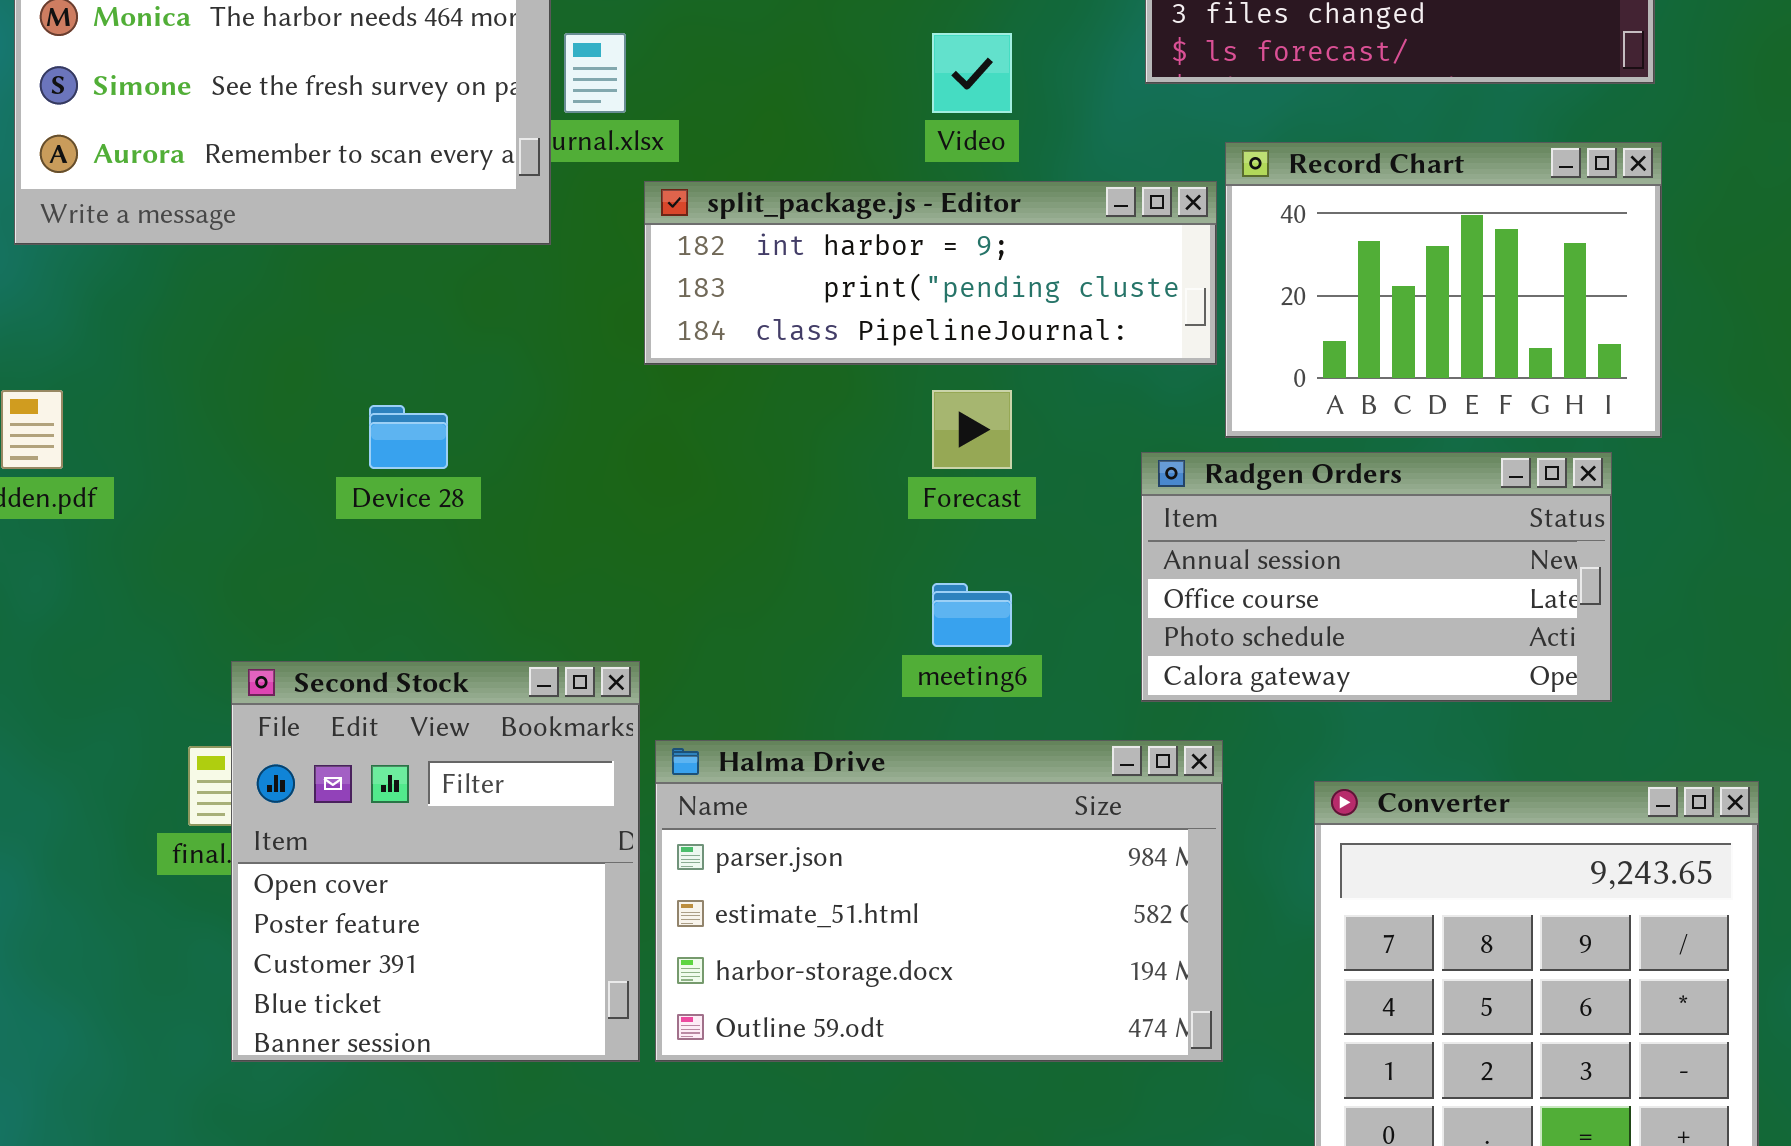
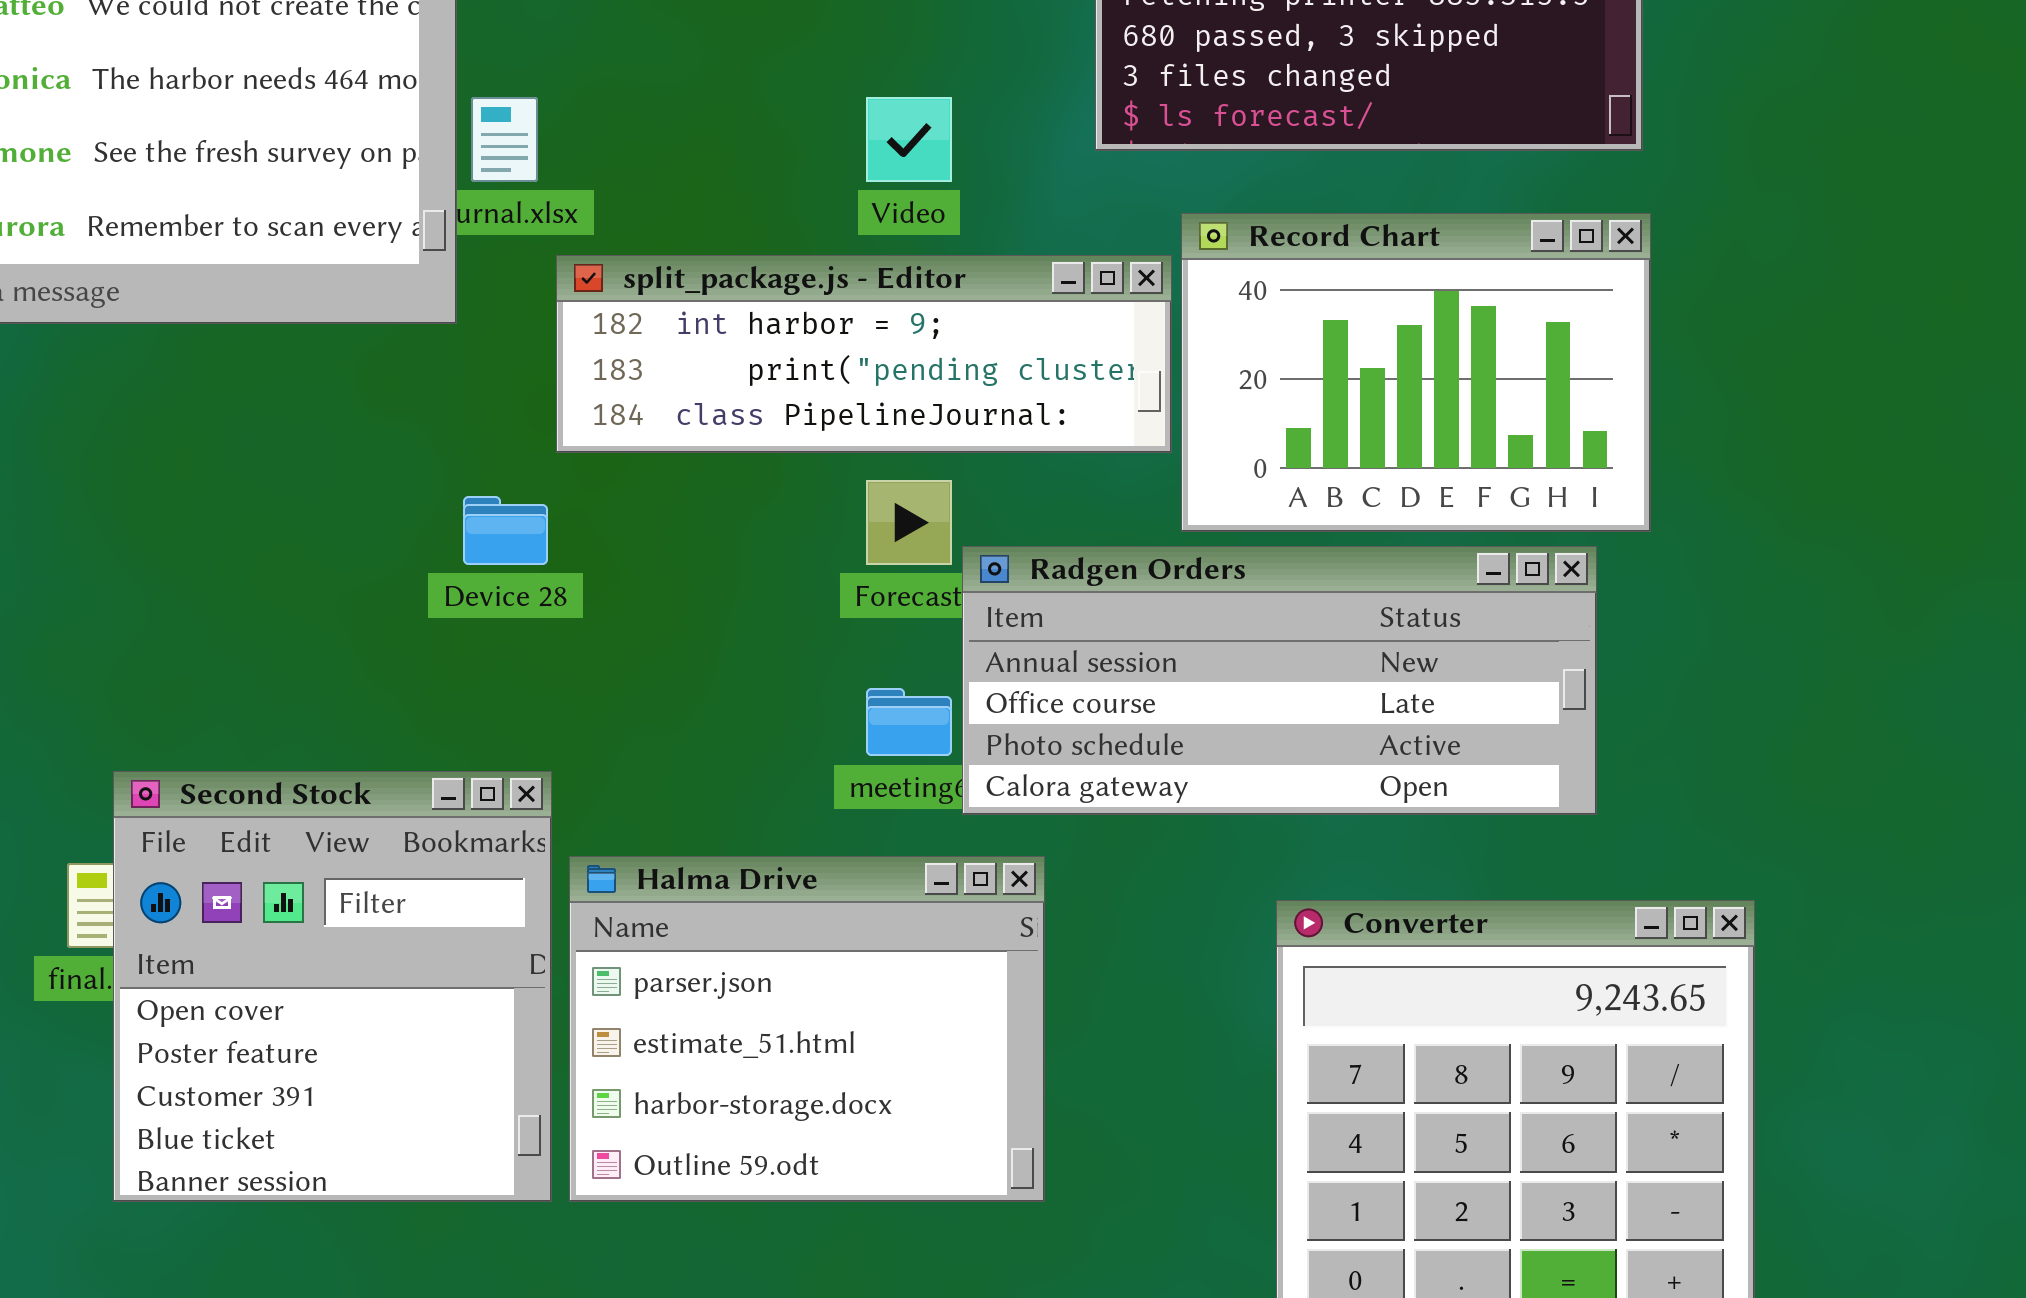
Device 28: [369,405,448,469] -> [463,496,548,565], moved
Radgen Orders: [1141,452,1612,702] -> [962,546,1597,815], resized
Halma Drive: [655,740,1223,1062] -> [569,856,1045,1202], resized

